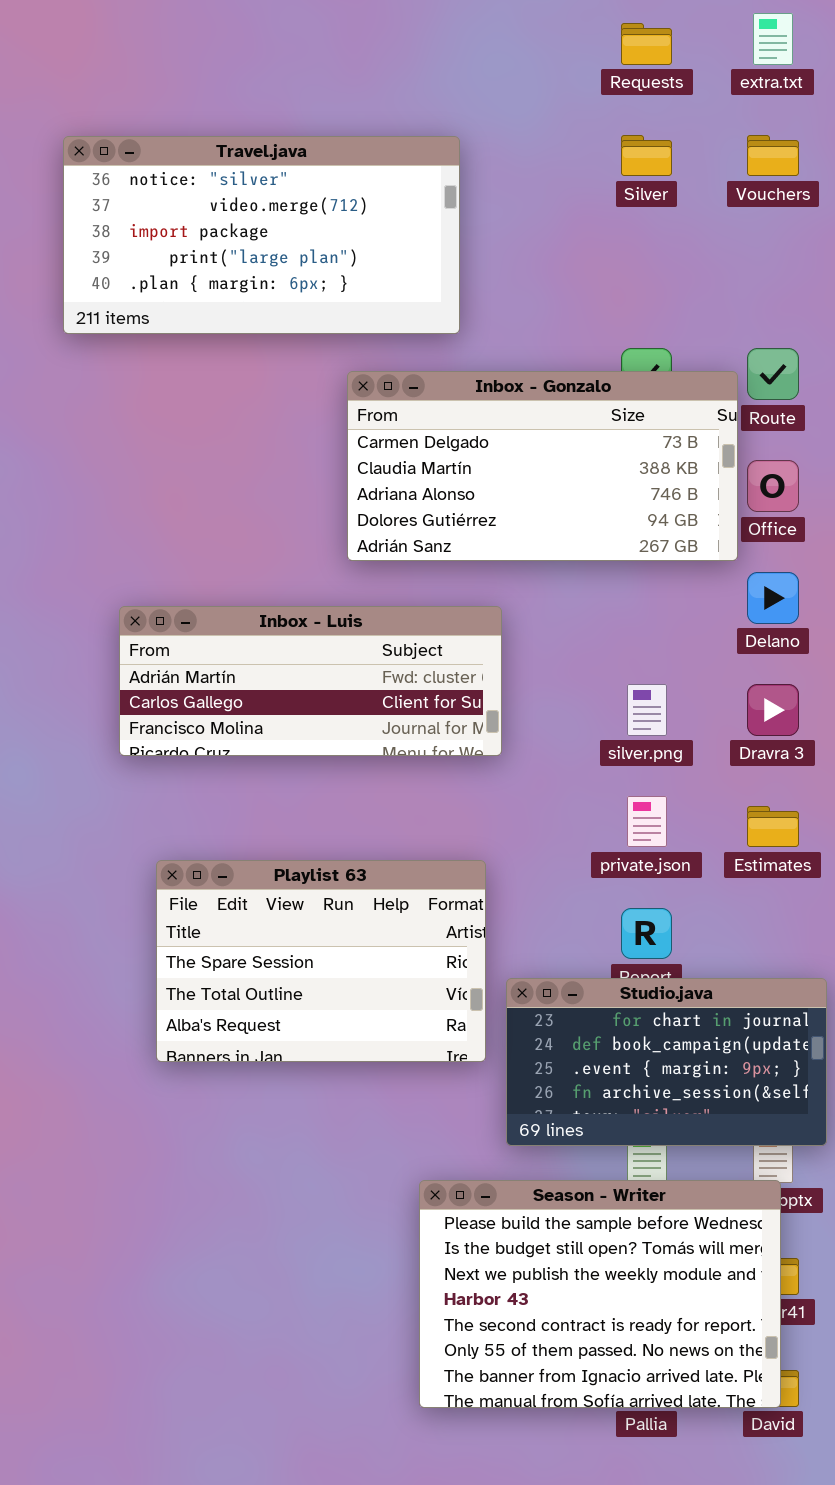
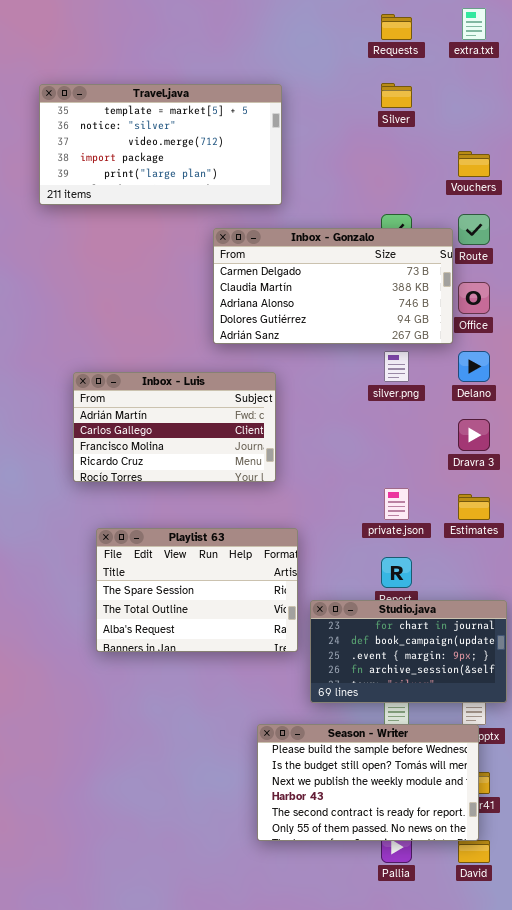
Vouchers: [747,135,799,176] -> [458,151,490,177], moved
Travel.java: [63,136,460,334] -> [39,84,282,205], scrolled up 1 row
Inbox - Luis: [119,606,502,756] -> [73,372,276,482], resized
silver.png: [627,684,667,736] -> [384,351,409,382], moved
Season - Writer: [419,1180,781,1408] -> [257,724,479,841], resized

